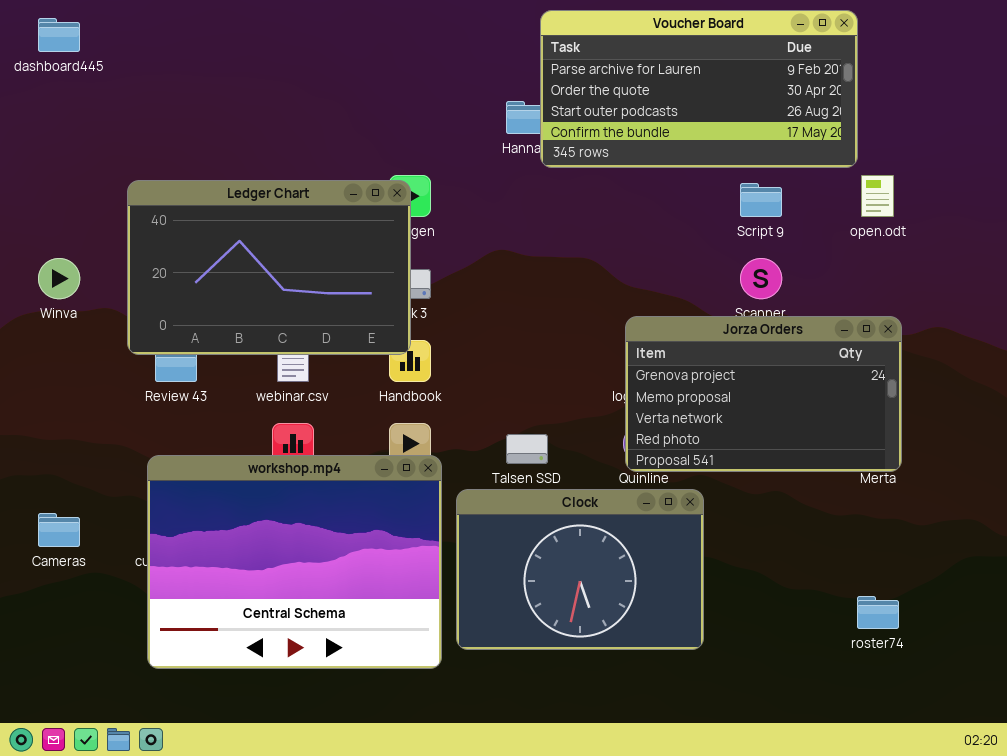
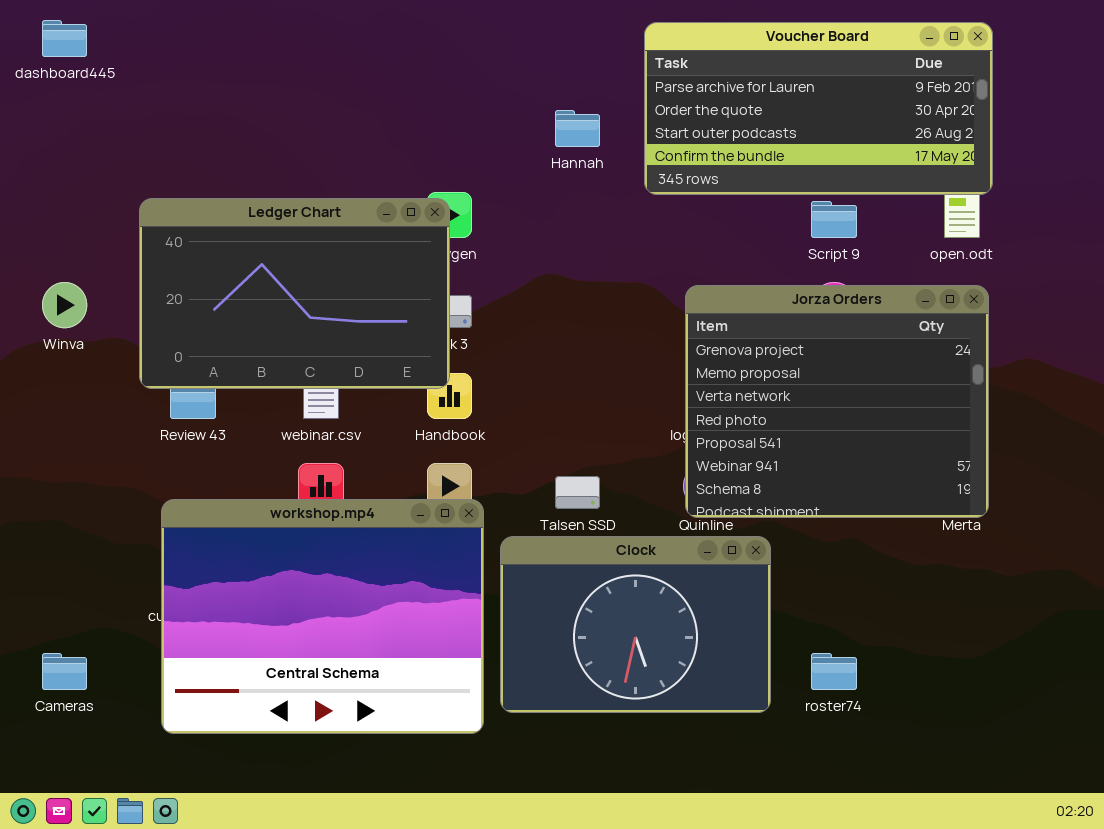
Voucher Board: [540,10,858,168] -> [644,22,993,195], moved
Jorza Orders: [625,316,902,472] -> [685,285,989,518], resized
Cameras: [38,513,80,547] -> [42,653,87,690], moved
roster74: [857,596,899,629] -> [811,653,857,690], moved

